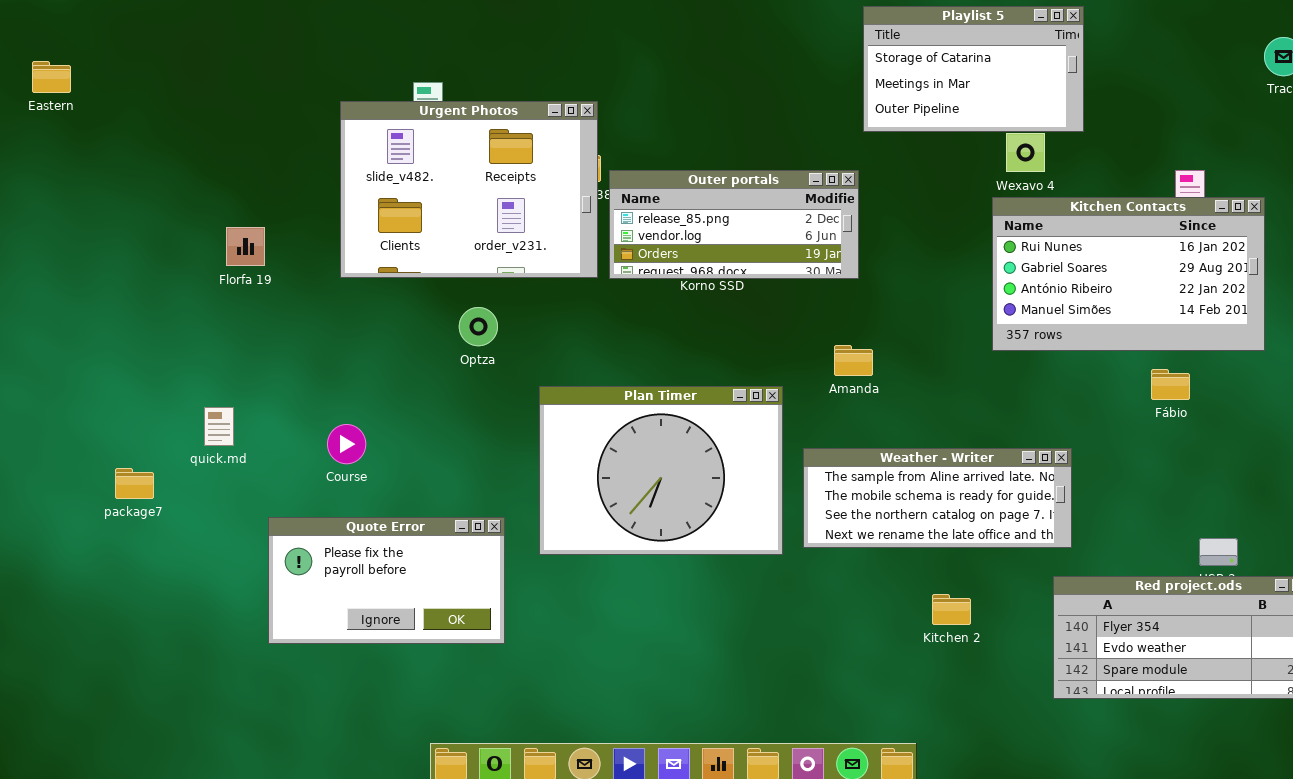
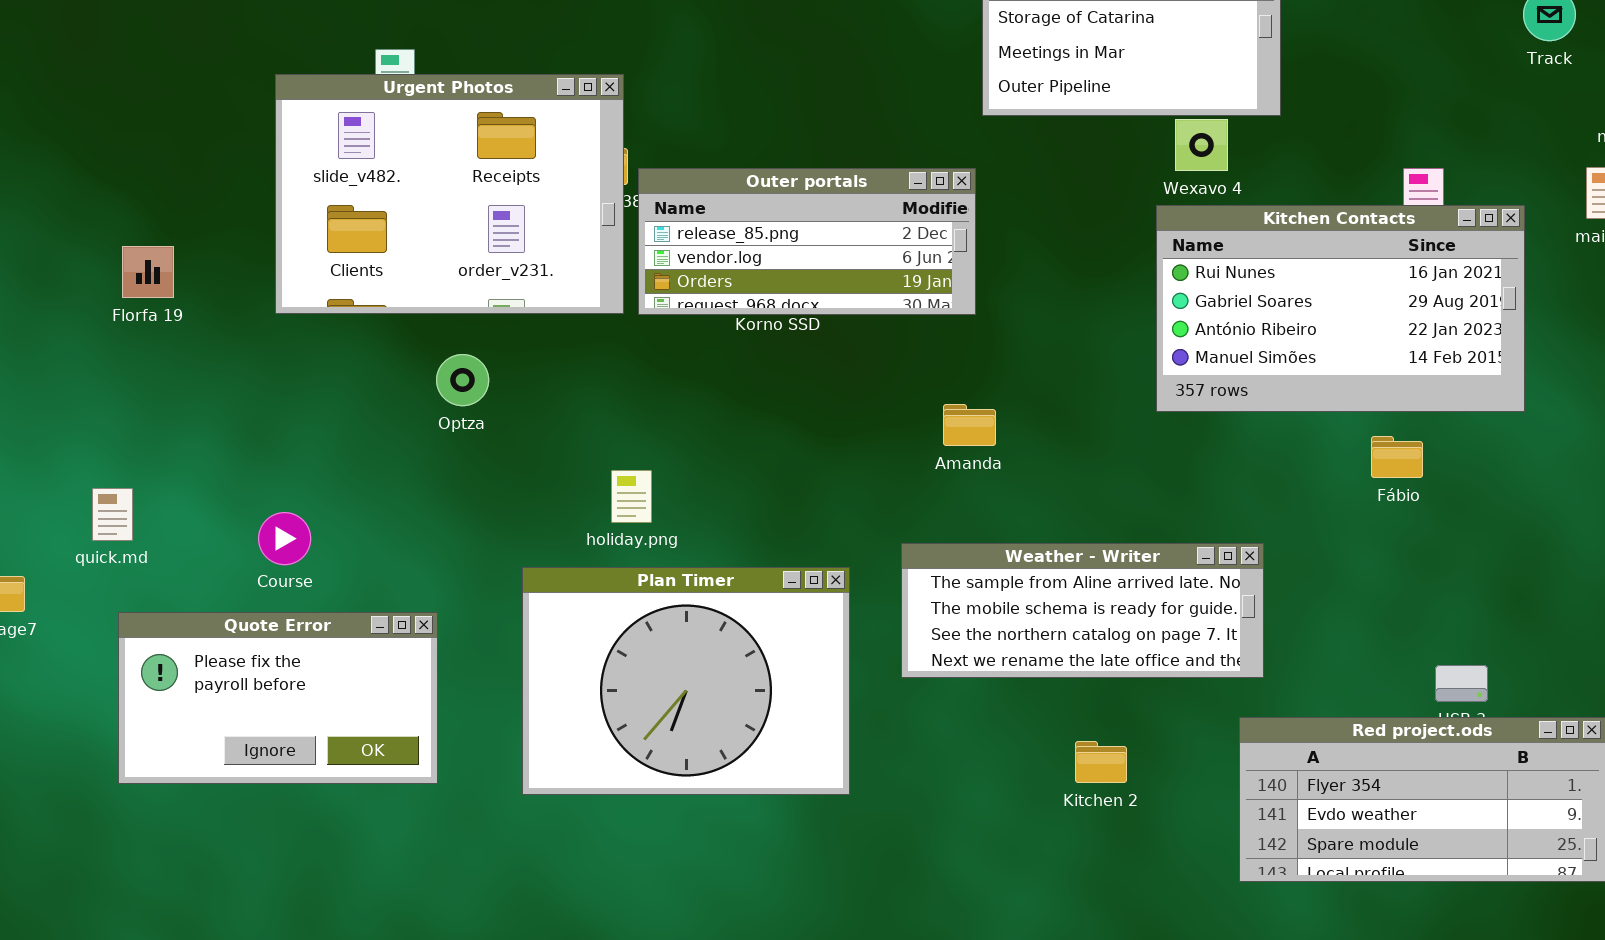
Plan Timer: [539,386,783,555] -> [522,567,850,795], moved
Quote Error: [268,517,505,644] -> [118,612,438,784], moved

